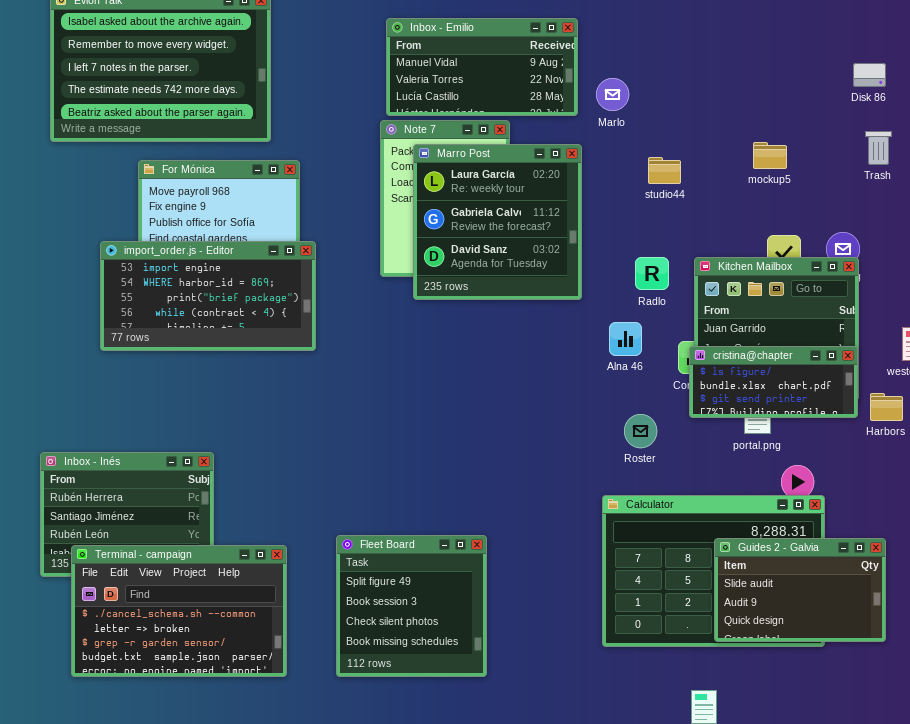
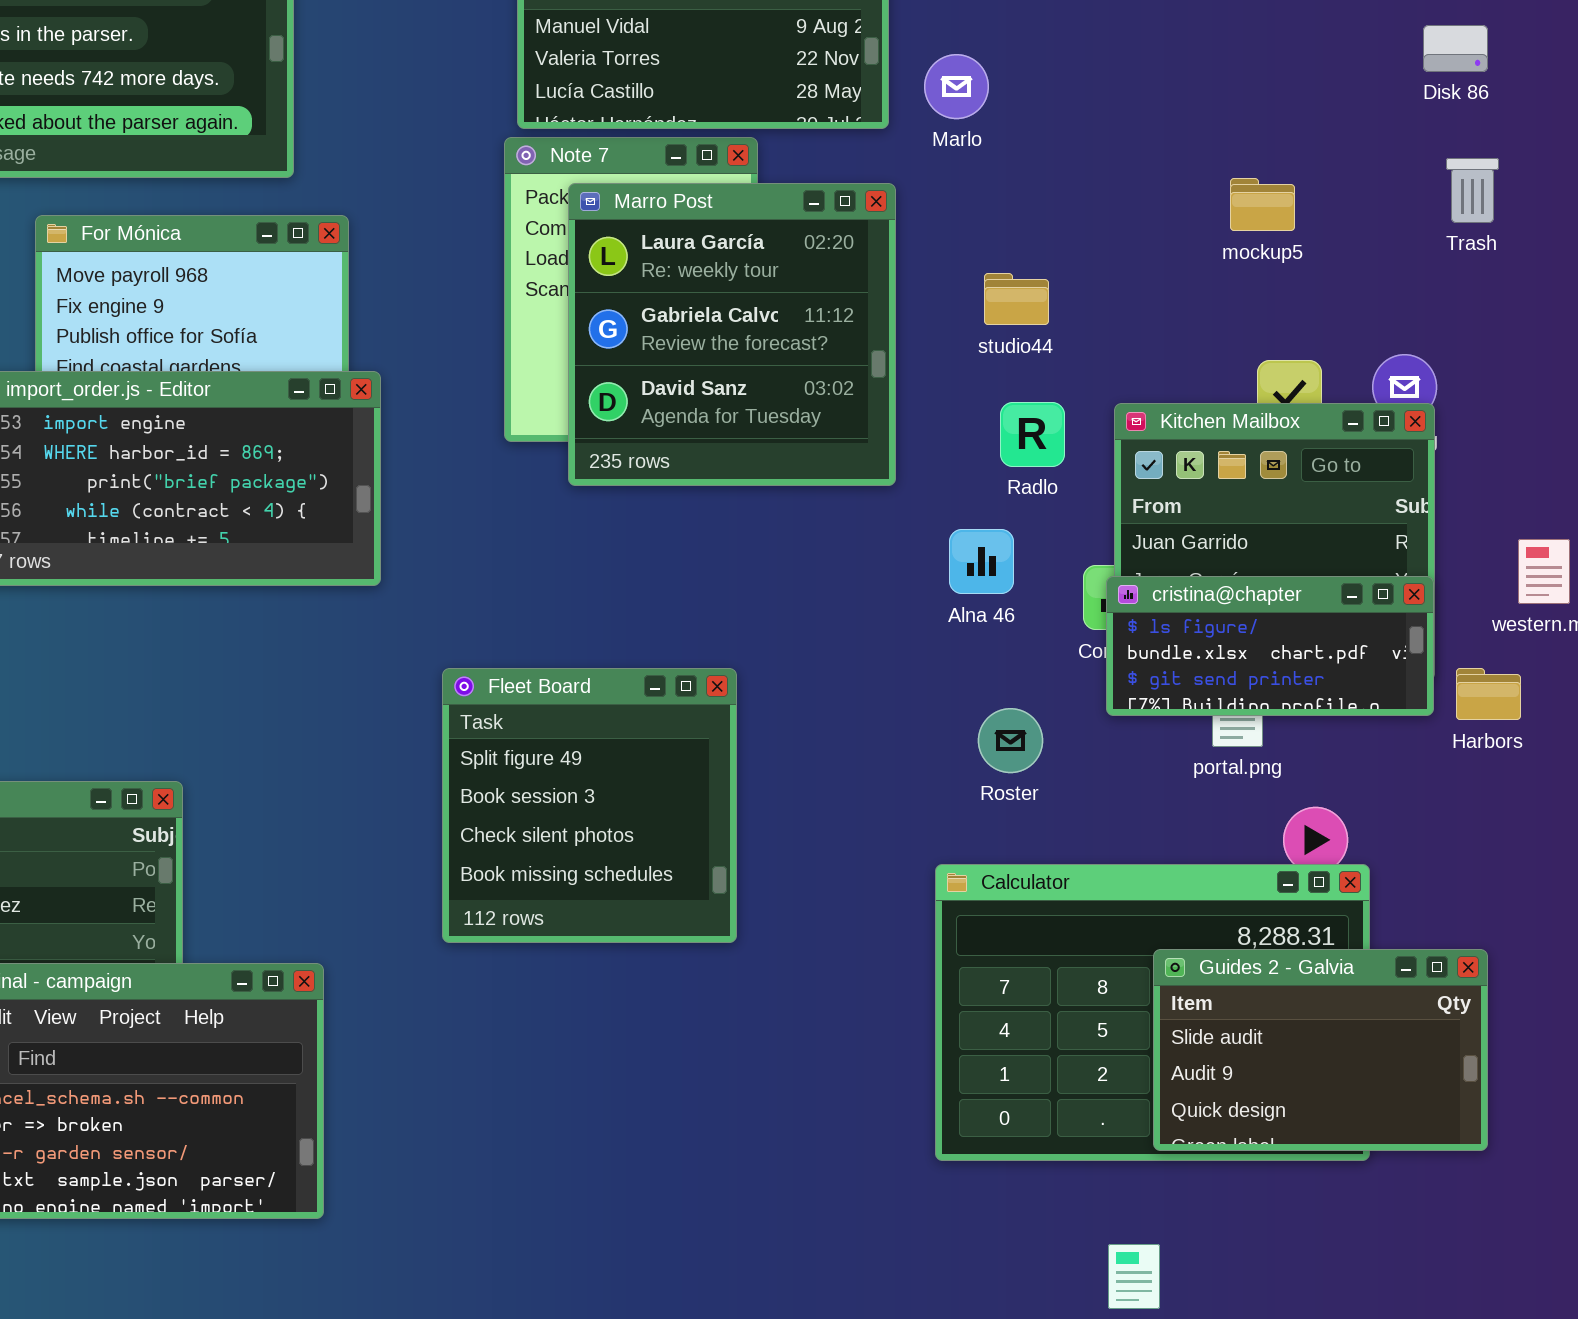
studio44: [648,157,681,184] -> [984,273,1049,325], moved
Fleet Board: [336,535,487,677] -> [442,668,737,943], moved

